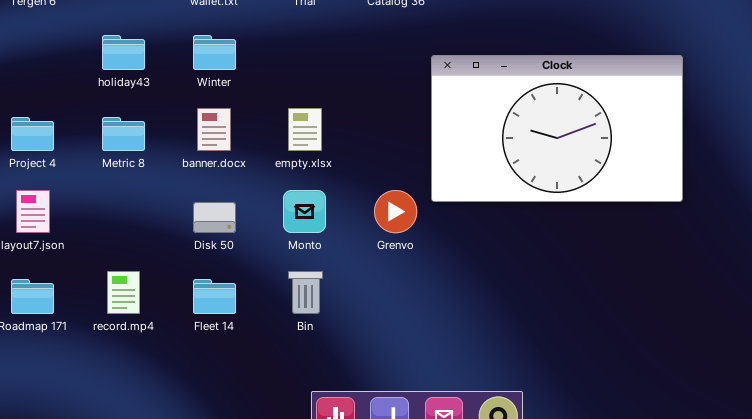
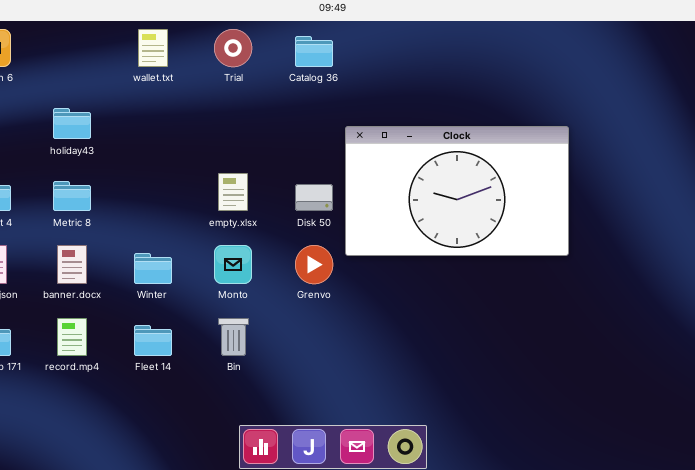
Winter: [193,35,236,70] -> [134,253,172,284], moved
banner.docx: [197,108,231,151] -> [57,245,87,284], moved
Disk 50: [193,202,236,233] -> [295,184,333,211], moved

